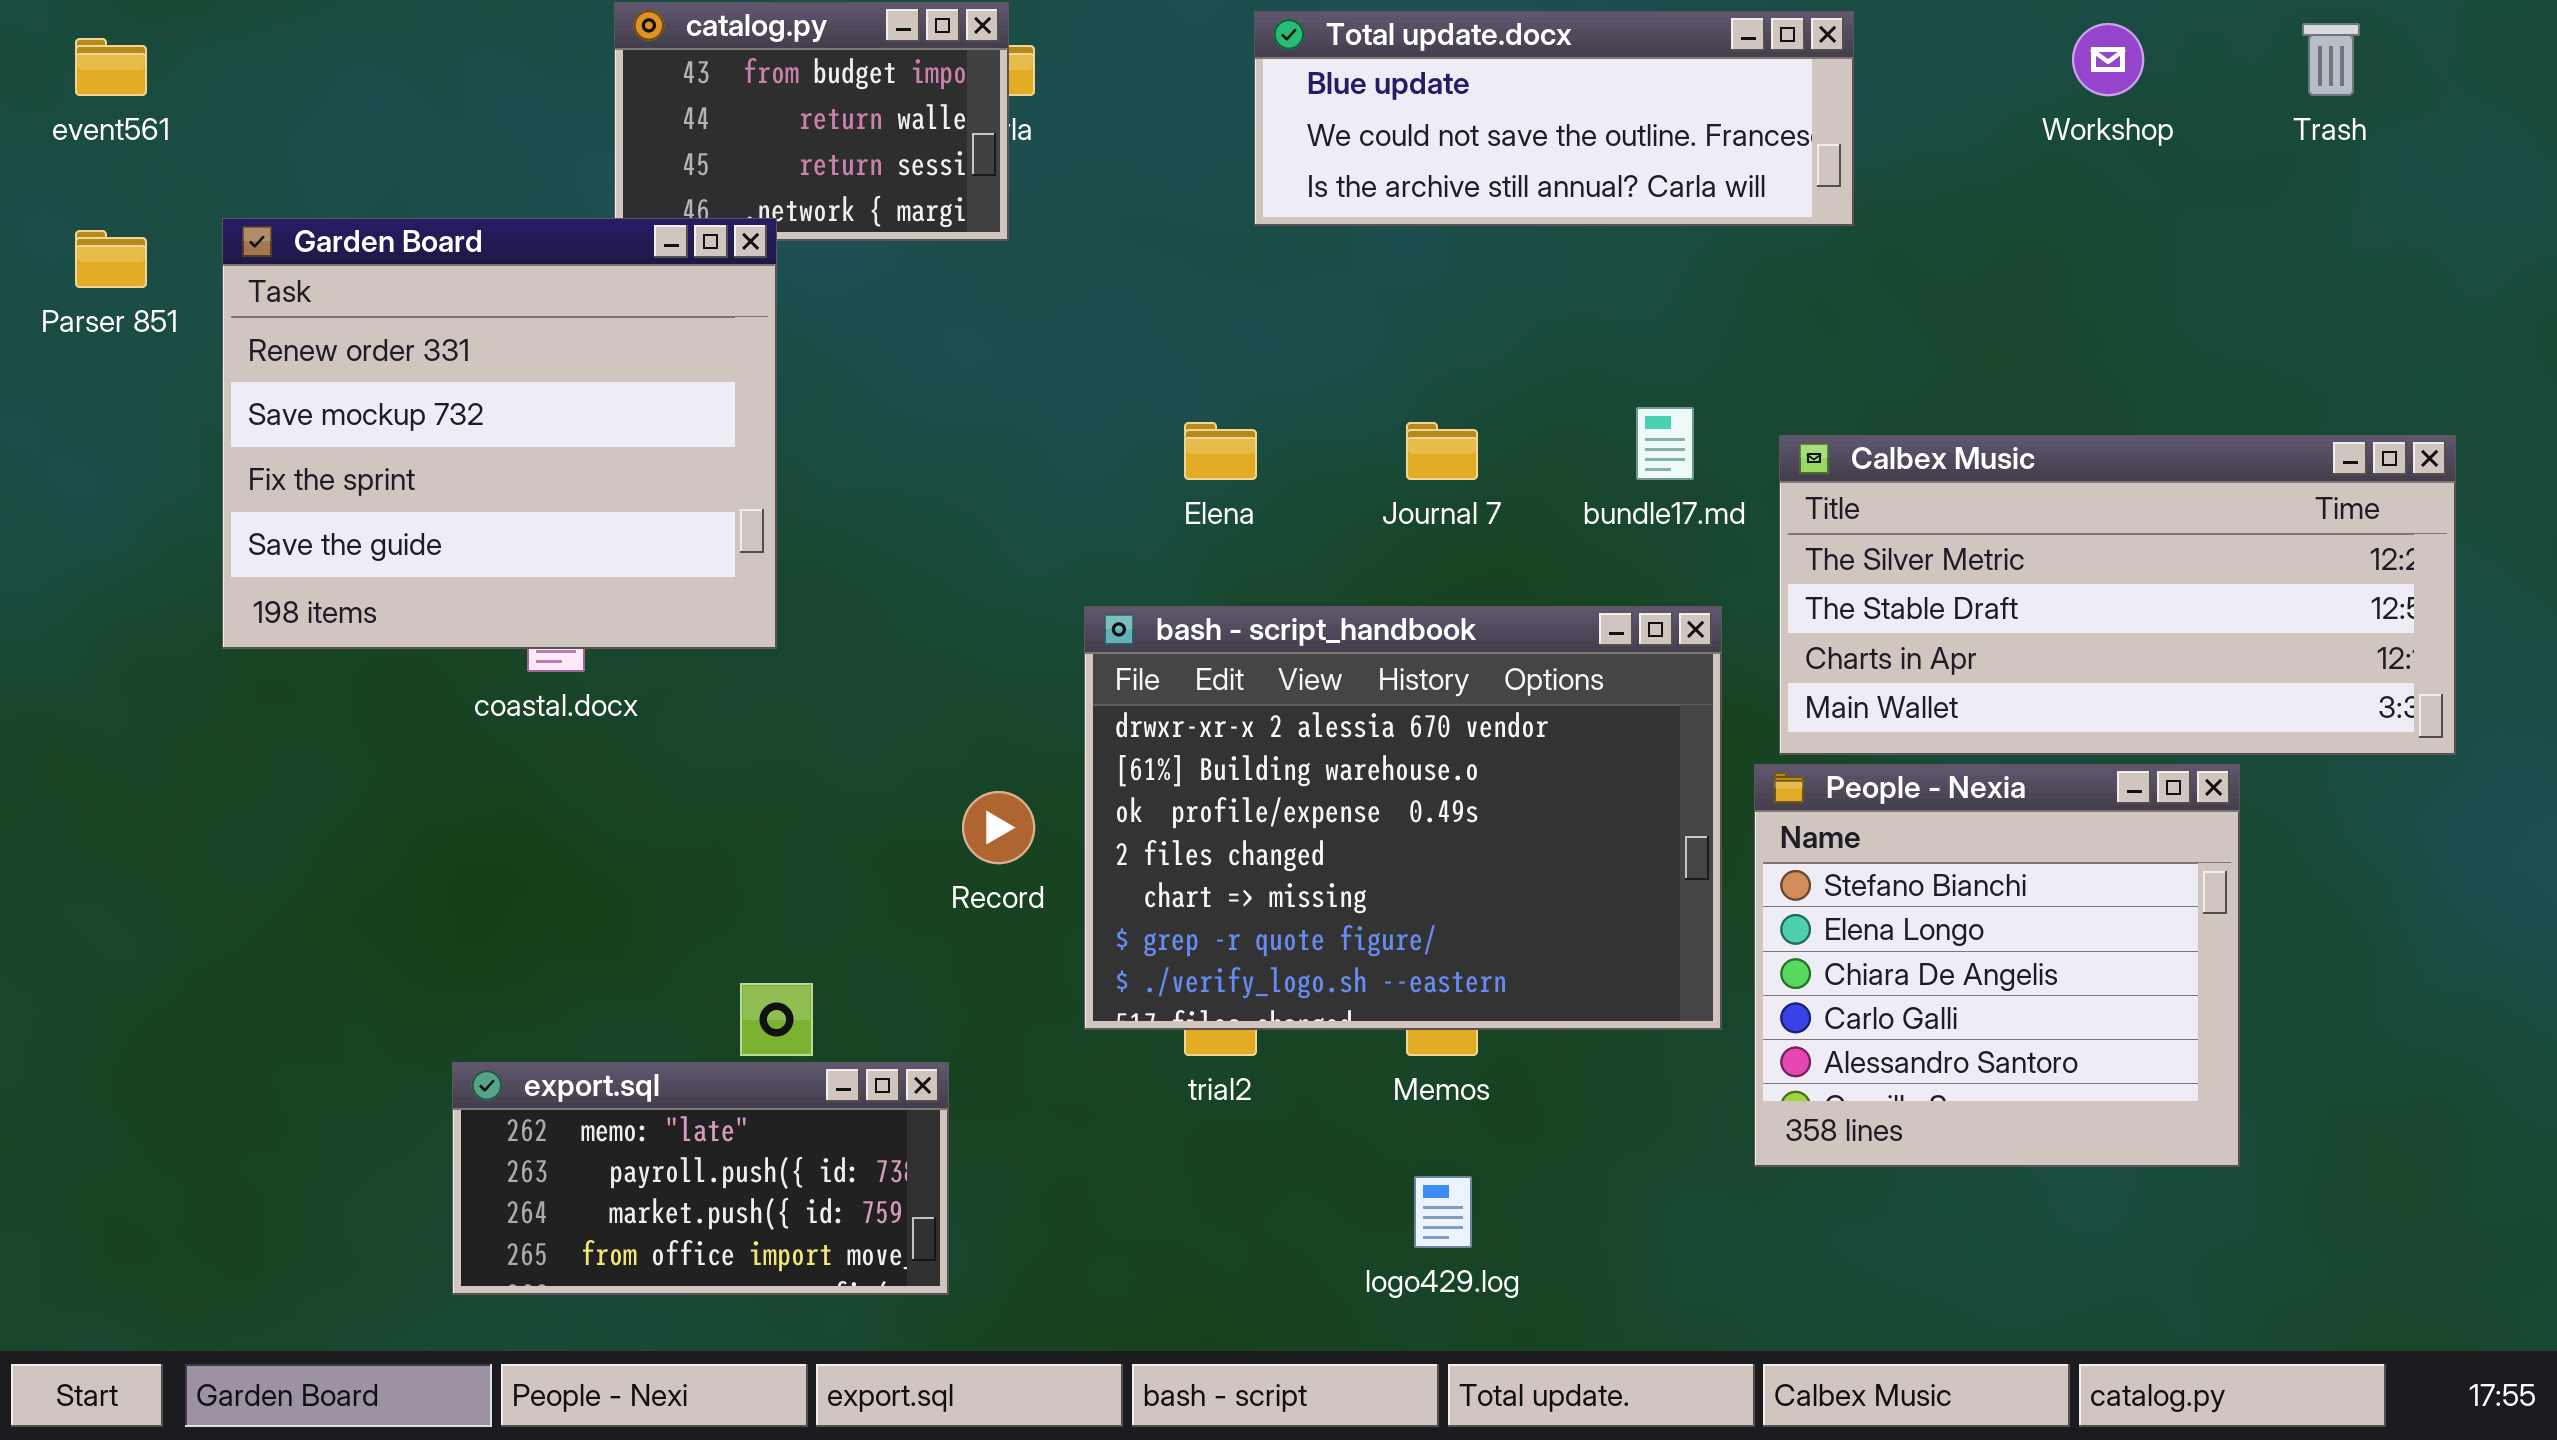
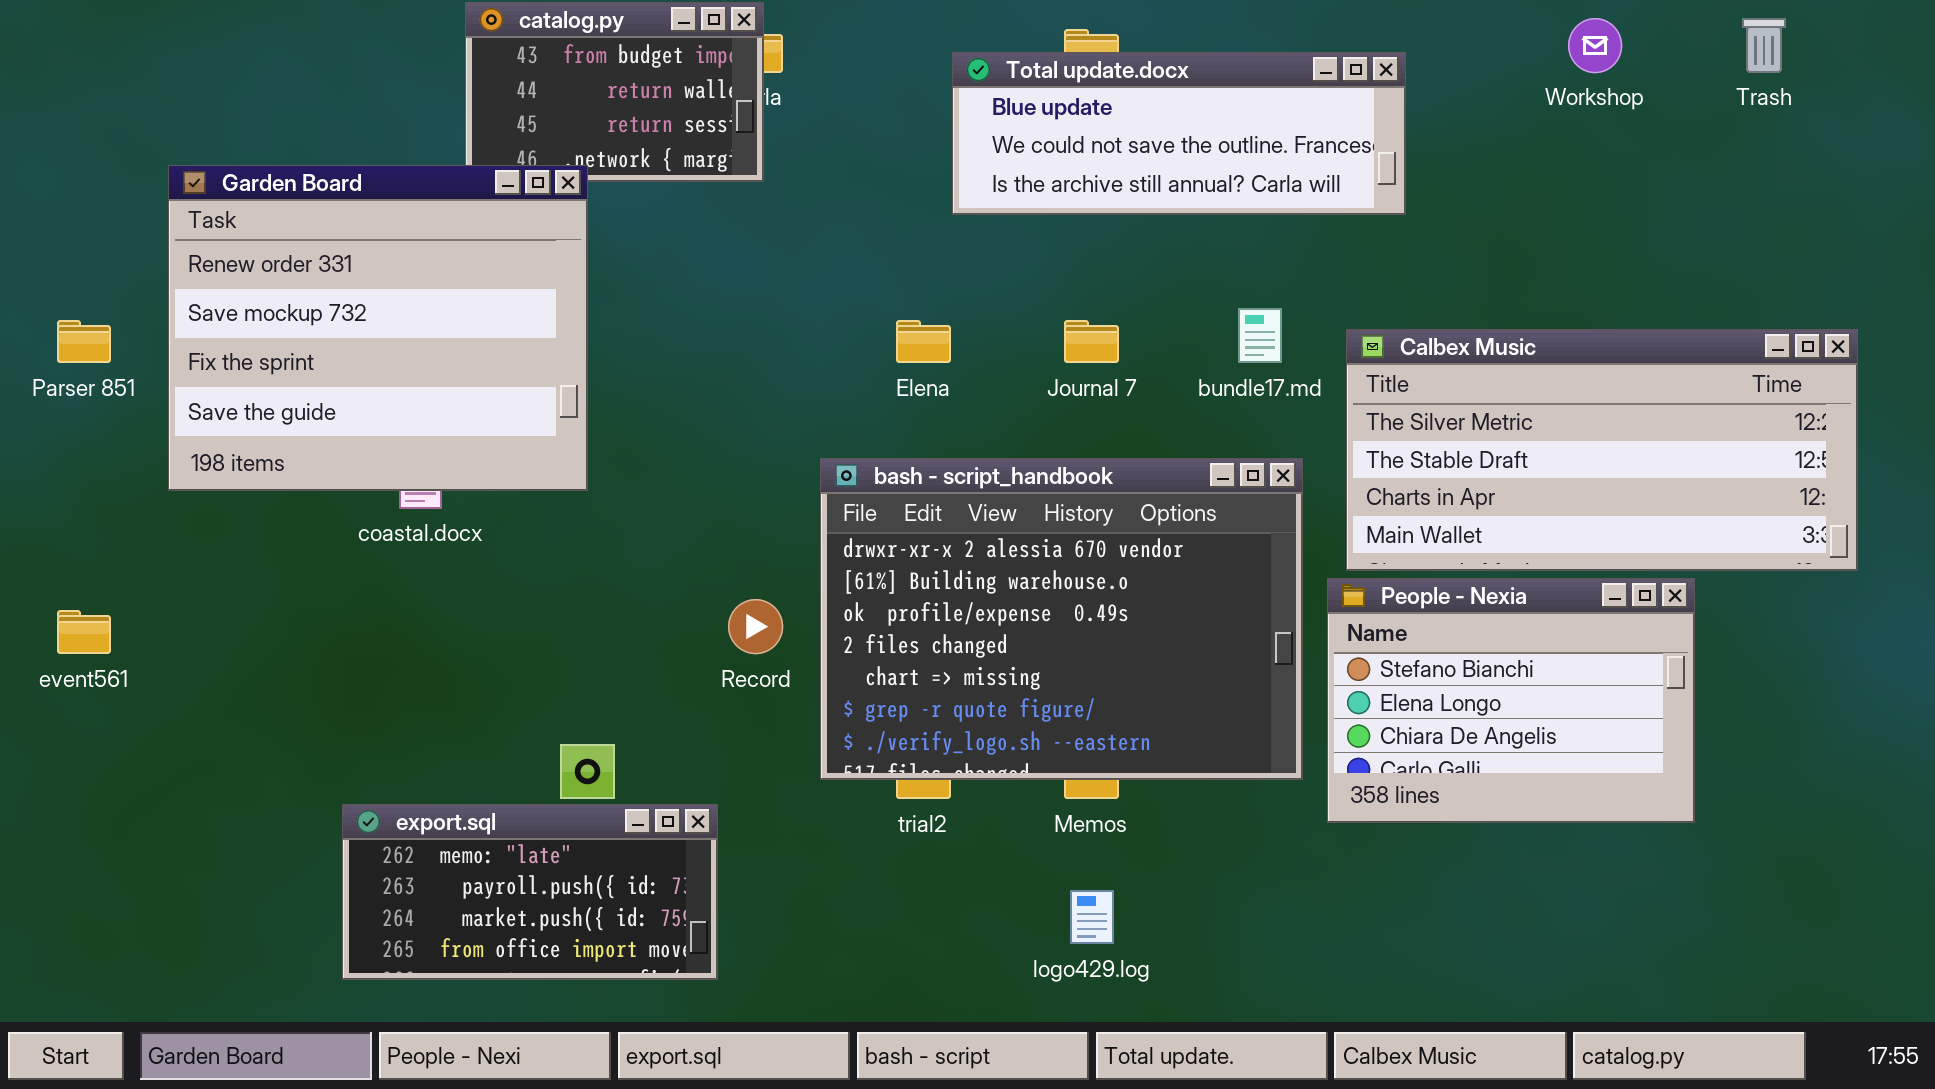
Total update.docx: [1254,11,1854,226] -> [952,52,1406,215], moved
event561: [75,38,147,96] -> [57,610,111,654], moved
Parser 851: [75,230,147,288] -> [57,320,111,363], moved
People - Nexia: [1754,764,2240,1167] -> [1327,578,1695,823], resized

